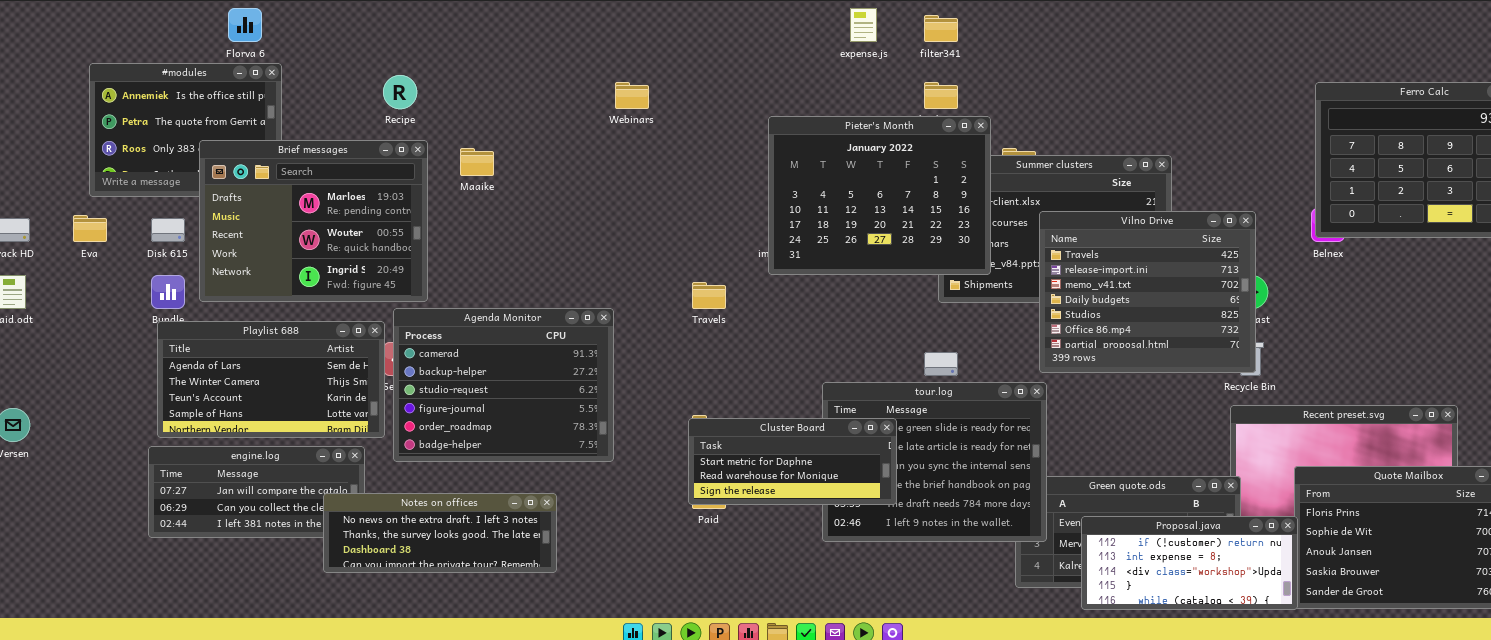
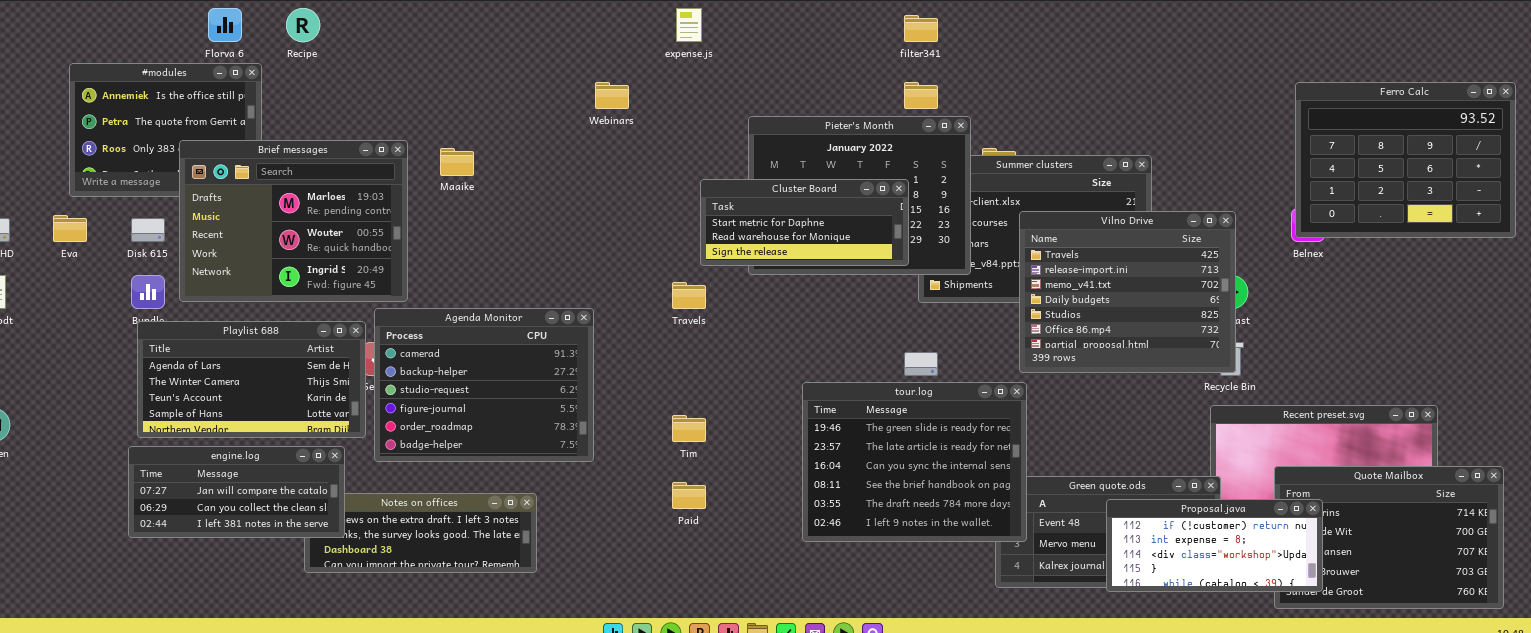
expense.js: [850,8,877,42] -> [676,8,702,42], moved
Recipe: [383,75,417,109] -> [286,8,320,42], moved
Cluster Board: [688,418,897,505] -> [700,179,909,266], moved
engine.log: [148,446,365,538] -> [128,446,345,538], raised
Proposal.java: [1081,516,1298,610] -> [1106,499,1323,592], moved

